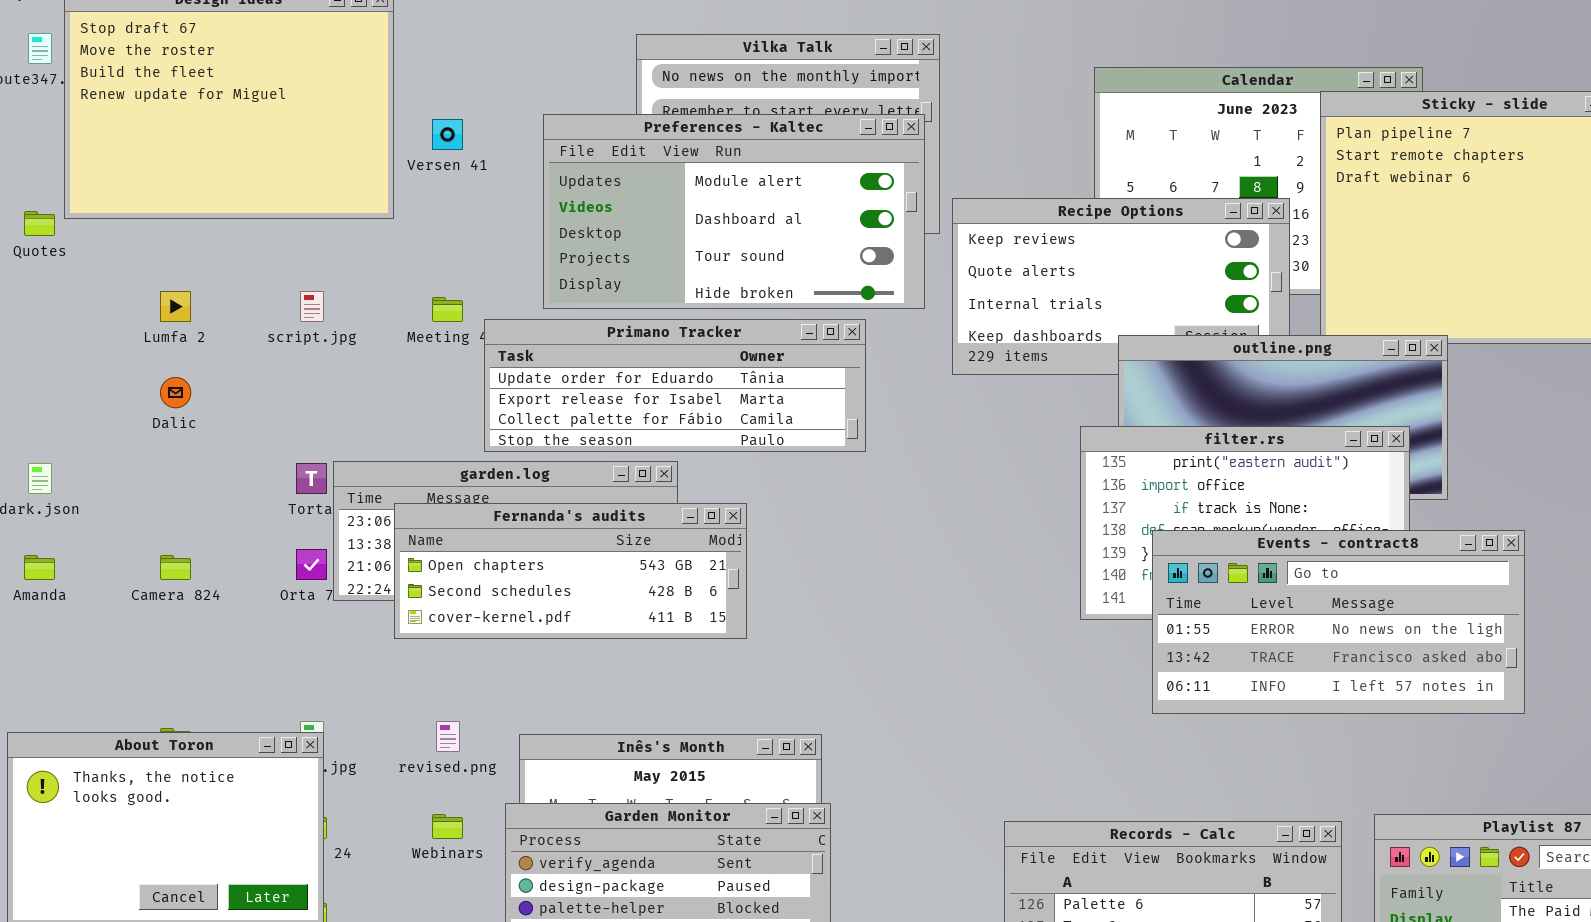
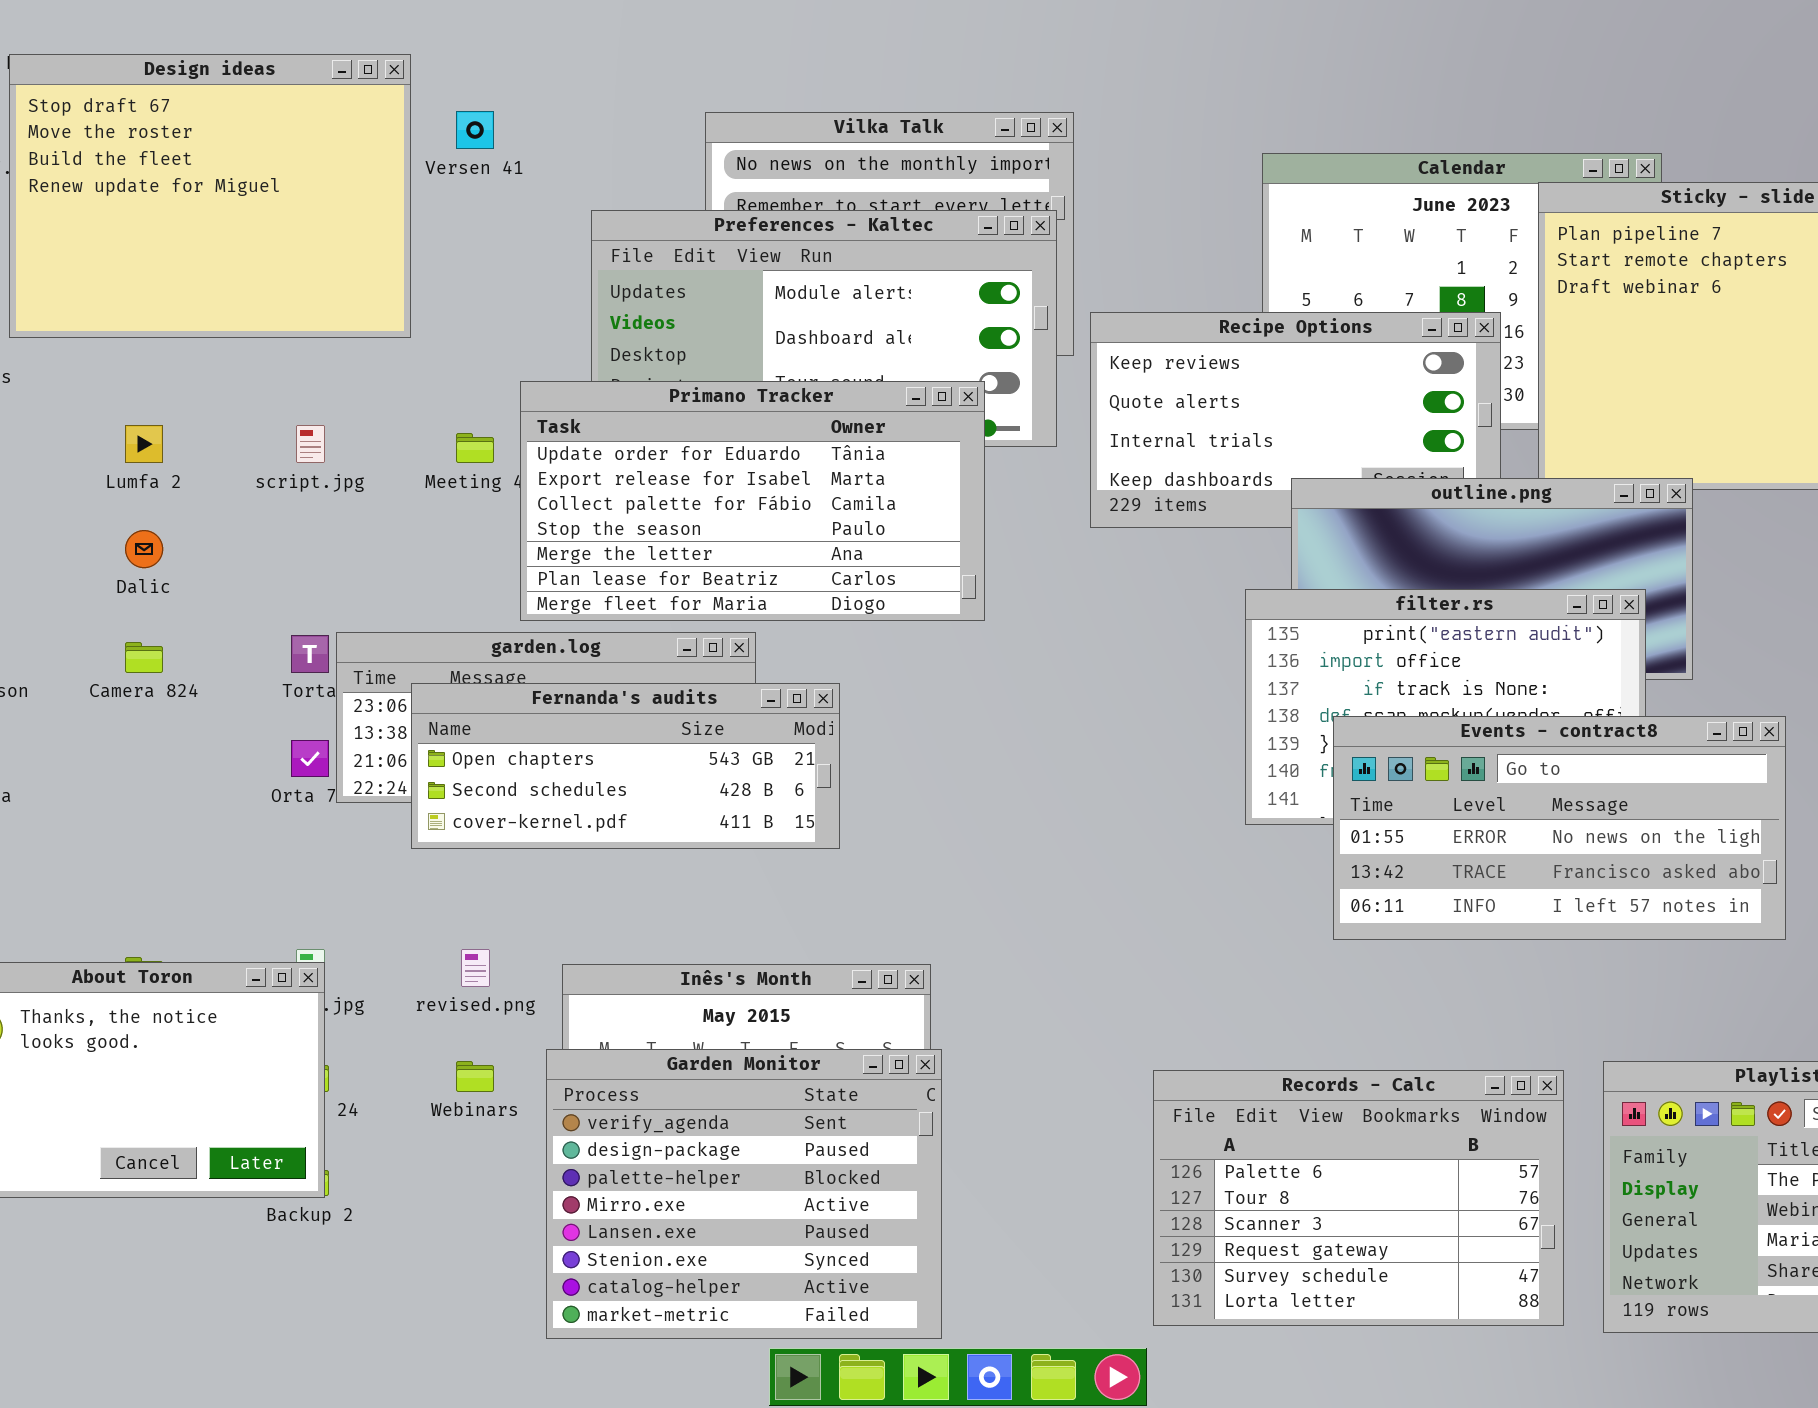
Versen 41: [432,119,463,150] -> [456,111,494,149], moved
Primano Tracker: [484,319,866,452] -> [520,381,985,621], resized
Camera 824: [160,555,191,580] -> [125,642,163,673], moved

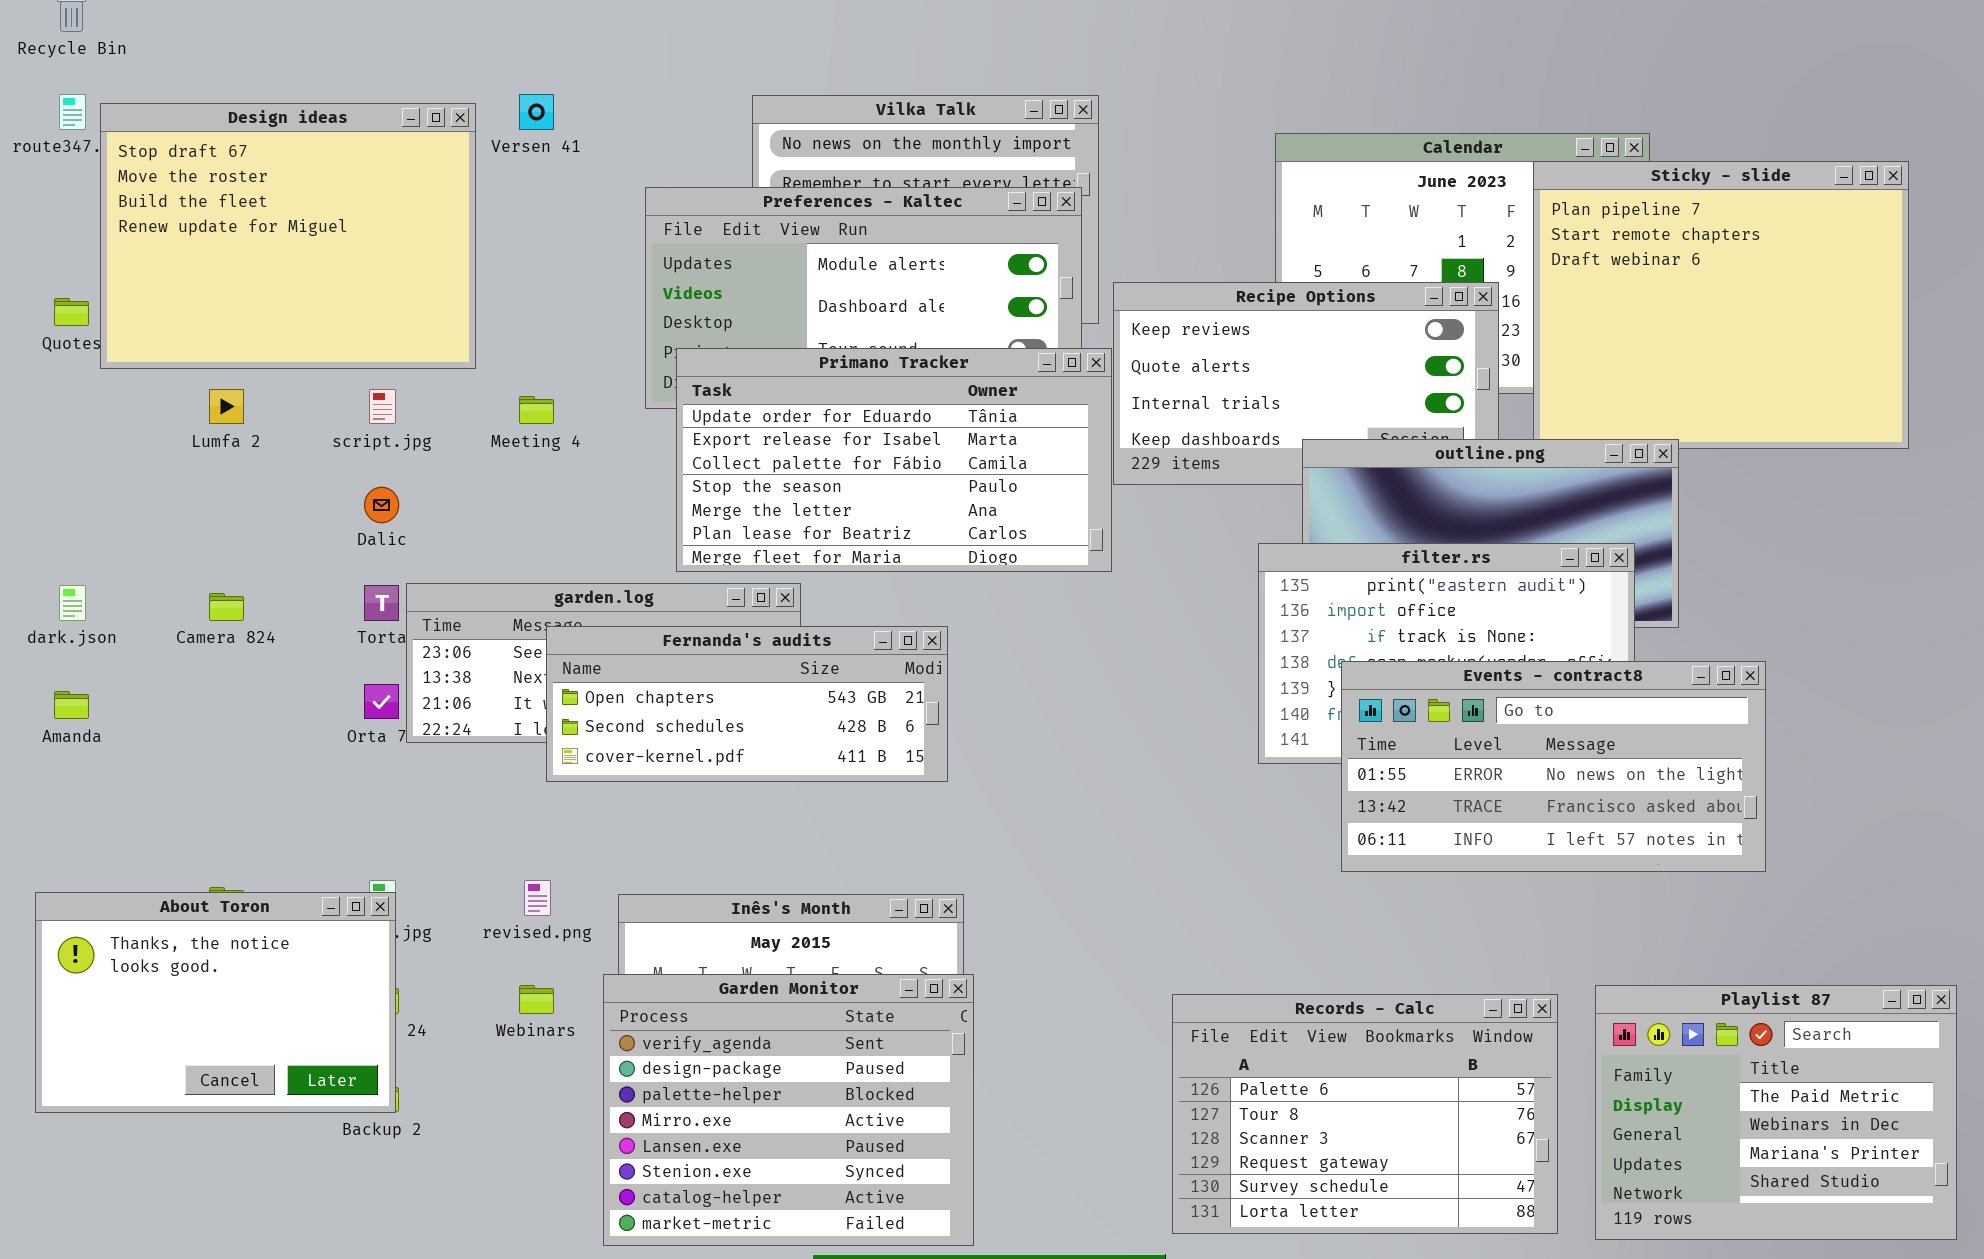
Design ideas: [9,54,411,338] -> [100,103,476,369], moved
Primano Tracker: [520,381,985,621] -> [676,348,1112,572], moved
Dalic: [125,530,163,568] -> [364,487,399,523], moved
Fernanda's audits: [411,683,840,849] -> [546,626,948,782], moved

